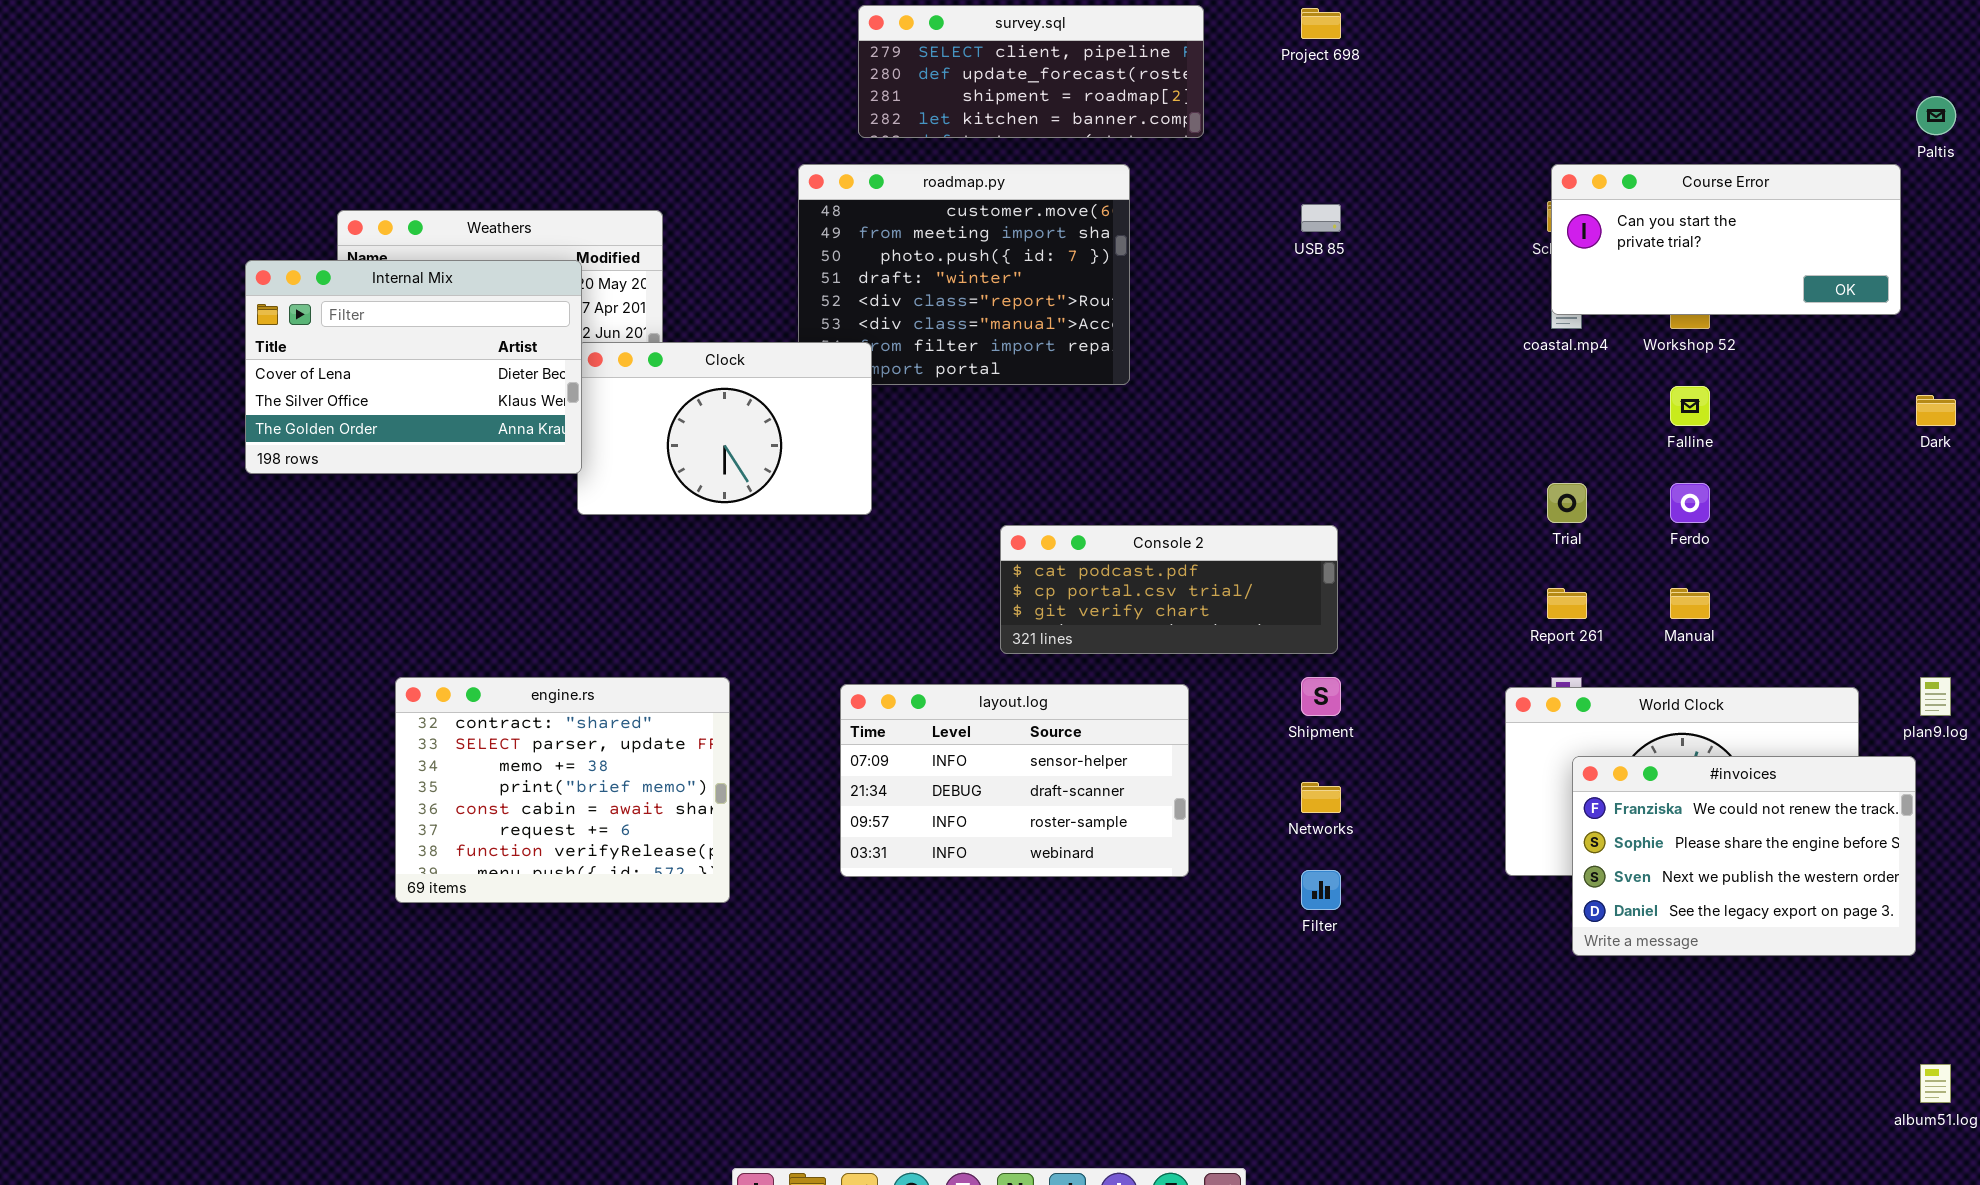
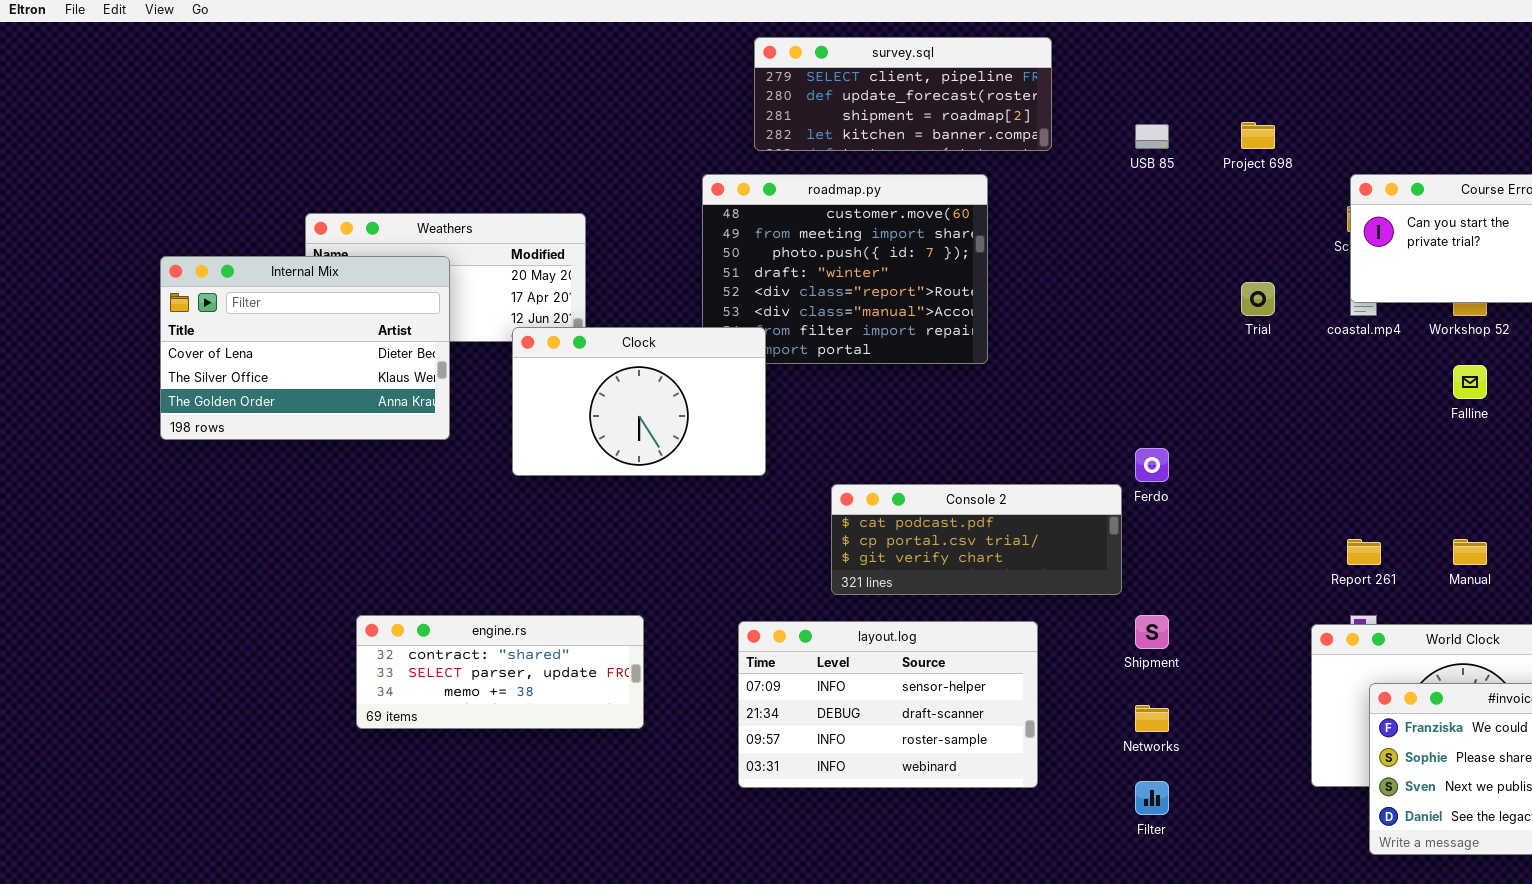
Project 698: [1301,8,1341,39] -> [1241,122,1275,149], moved
USB 85: [1301,204,1341,232] -> [1135,124,1169,149], moved
Internal Mix: [245,260,582,474] -> [160,256,450,440], moved
Trial: [1547,483,1587,523] -> [1241,282,1275,316], moved
Ferdo: [1670,483,1710,523] -> [1135,448,1169,482], moved
Console 2: [1000,525,1338,654] -> [831,484,1122,595], moved
engine.rs: [395,677,730,903] -> [356,615,644,729], resized

